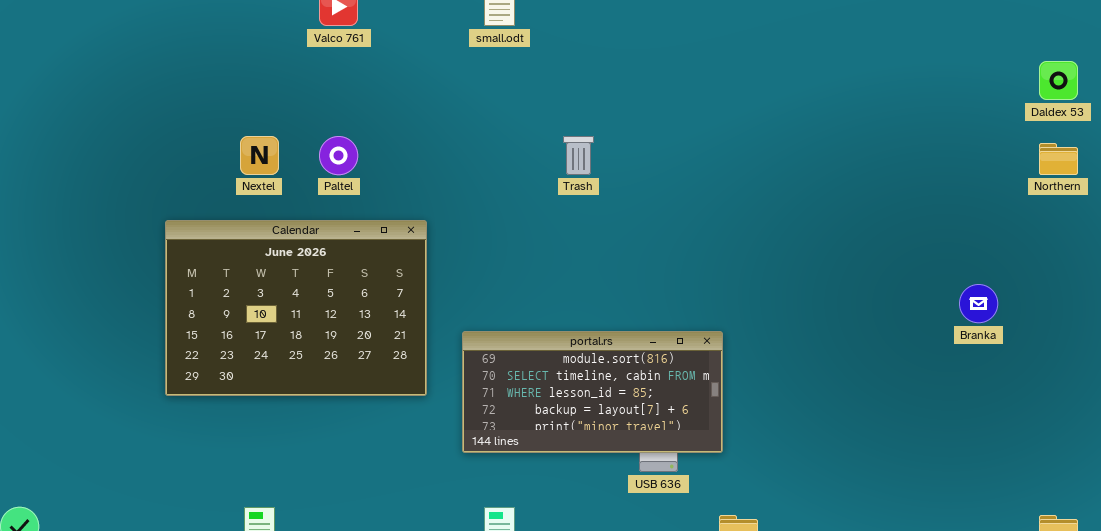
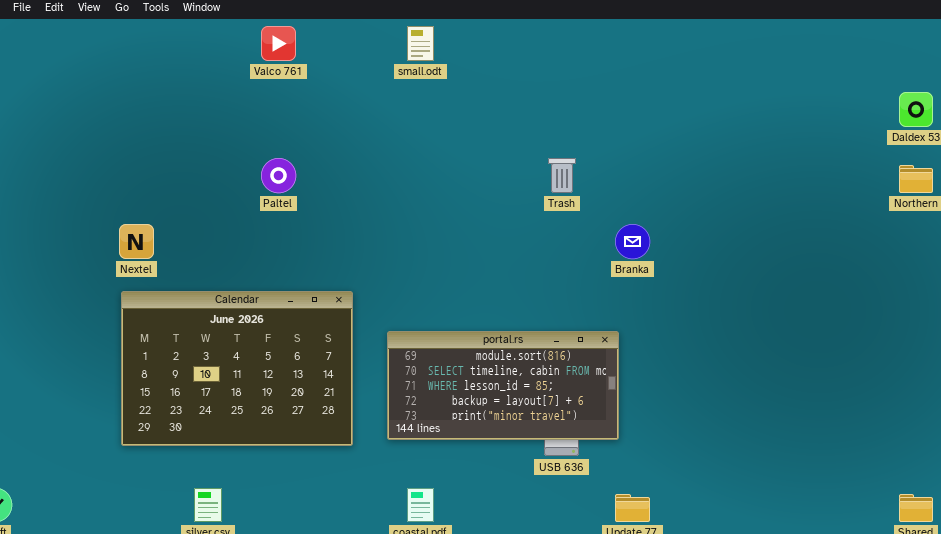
Nextel: [240,136,279,175] -> [119,224,154,259], moved
Trash: [563,136,594,175] -> [548,158,576,193], moved
Calendar: [165,220,427,396] -> [121,291,353,446], moved
Branka: [959,284,998,323] -> [615,224,650,259], moved

